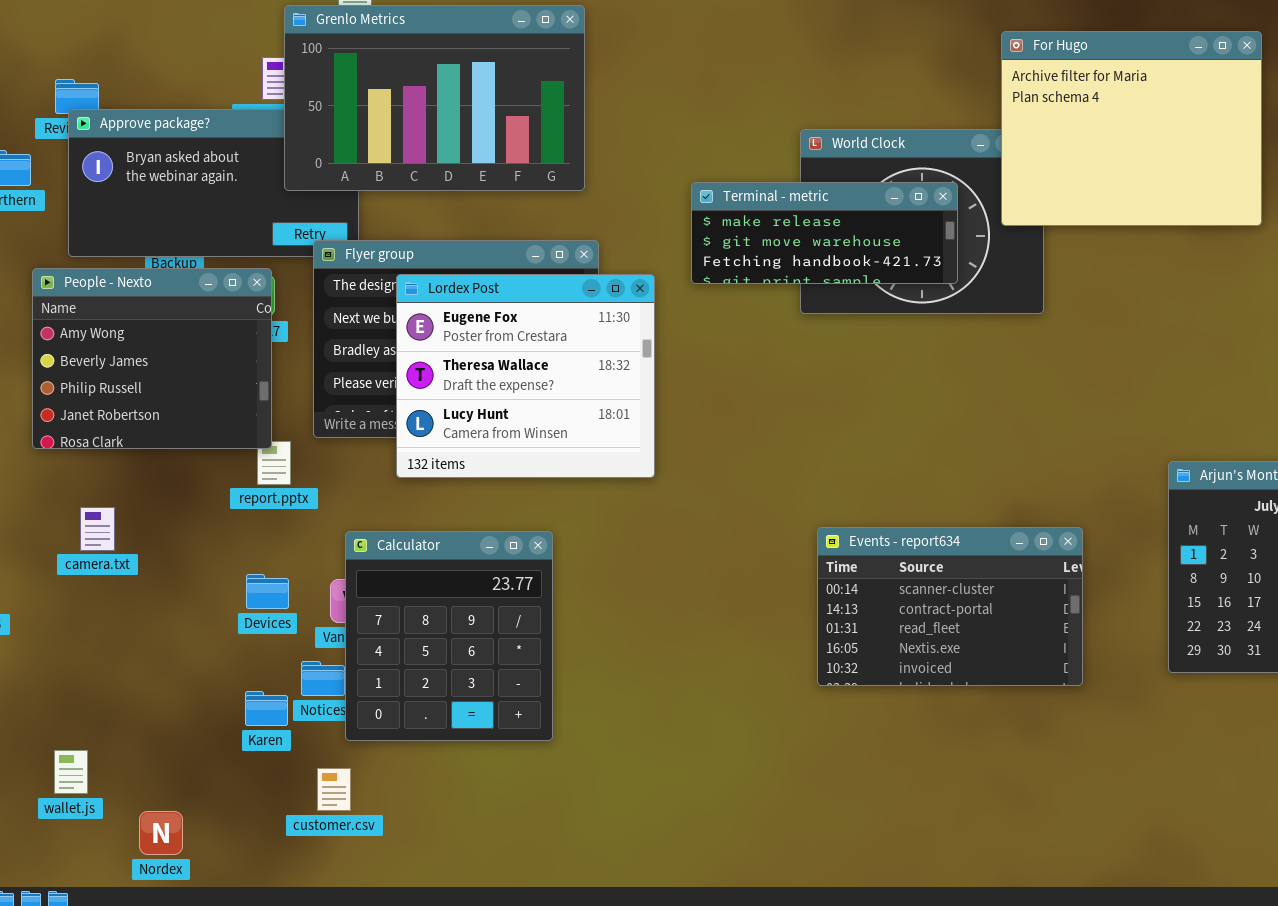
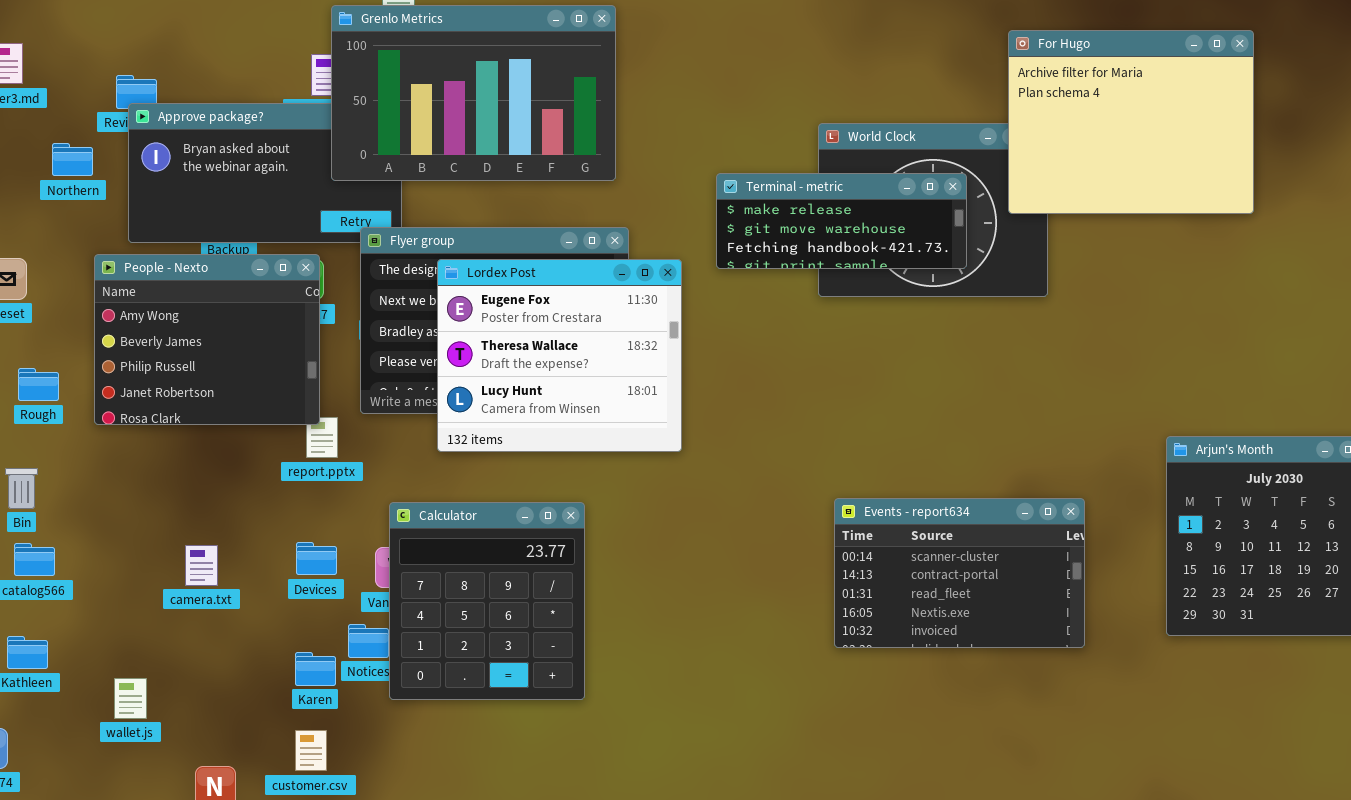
camera.txt: [80,507,115,551] -> [185,545,218,586], moved
wallet.js: [54,750,88,794] -> [114,678,147,719], moved
customer.csv: [317,768,351,811] -> [295,730,327,771], moved

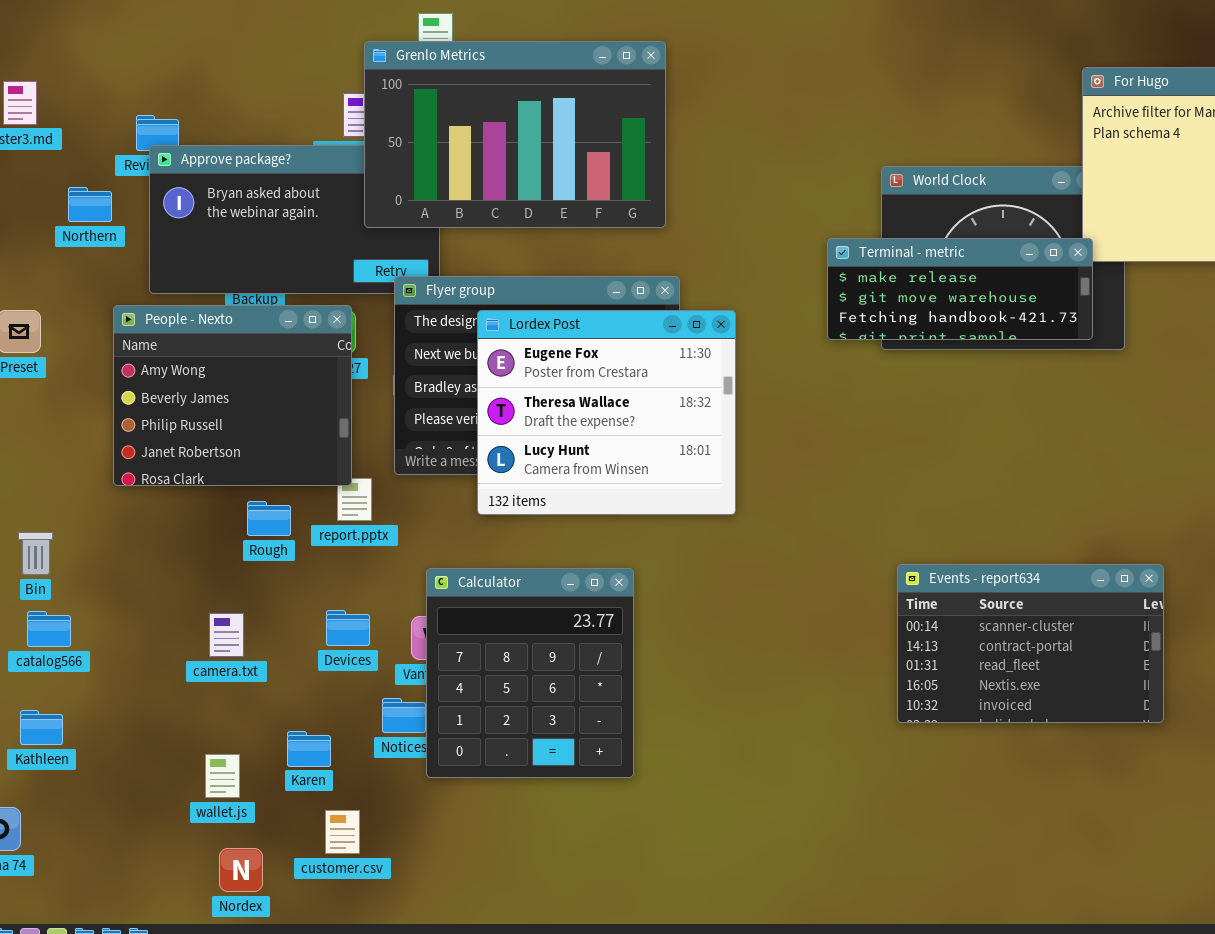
Terminal - metric: [716,173,967,269] -> [827,238,1093,340], moved
Rough: [18,368,59,401] -> [247,501,291,536], moved
Karen: [295,652,336,686] -> [287,731,331,767], moved
wallet.js: [114,678,147,719] -> [205,754,240,798], moved

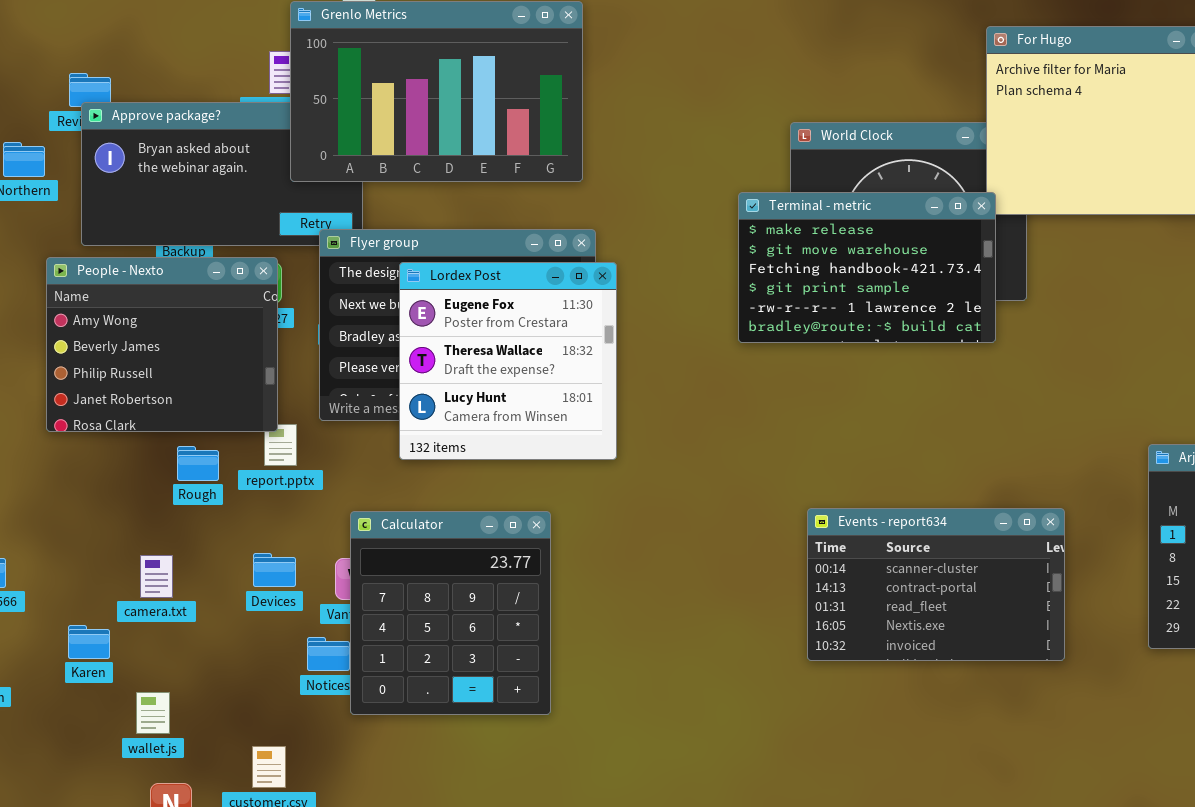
Terminal - metric: [827,238,1093,340] -> [738,192,996,343], resized
Lordex Post: [477,310,736,515] -> [399,262,617,460], resized
Karen: [287,731,331,767] -> [68,625,110,659], moved

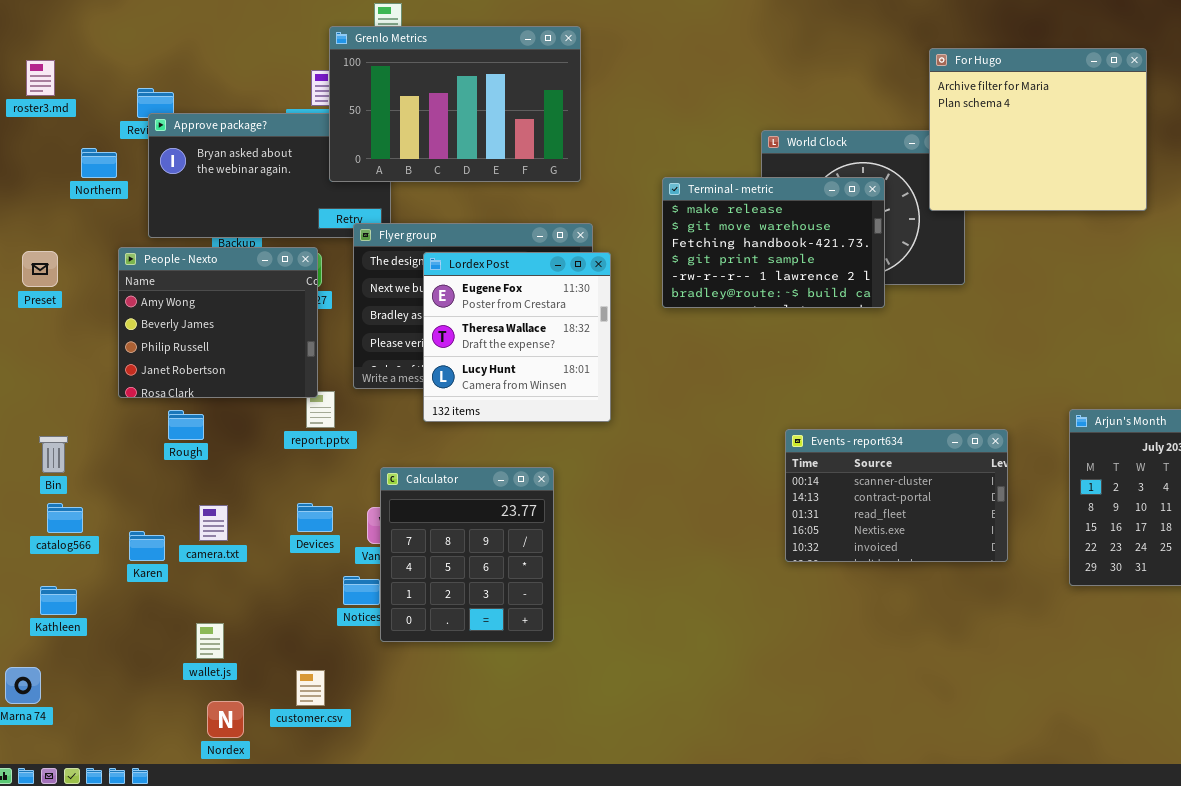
Terminal - metric: [738,192,996,343] -> [662,177,885,308], moved
Rough: [177,446,219,481] -> [168,410,204,440], moved
Events - report634: [807,508,1065,661] -> [785,429,1008,562], moved
Karen: [68,625,110,659] -> [129,531,165,561], moved

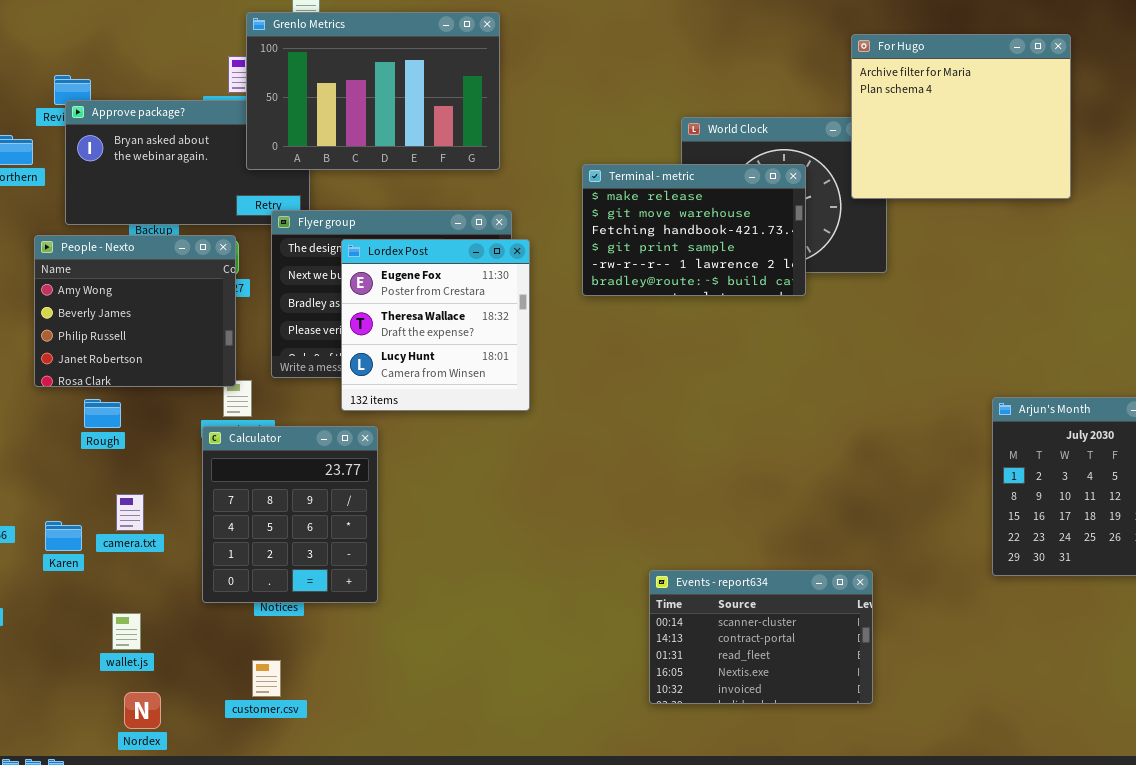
Events - report634: [785,429,1008,562] -> [649,570,873,704], moved
Calculator: [380,467,554,642] -> [202,426,378,603], moved
customer.csv: [296,670,325,706] -> [252,660,281,697], moved

